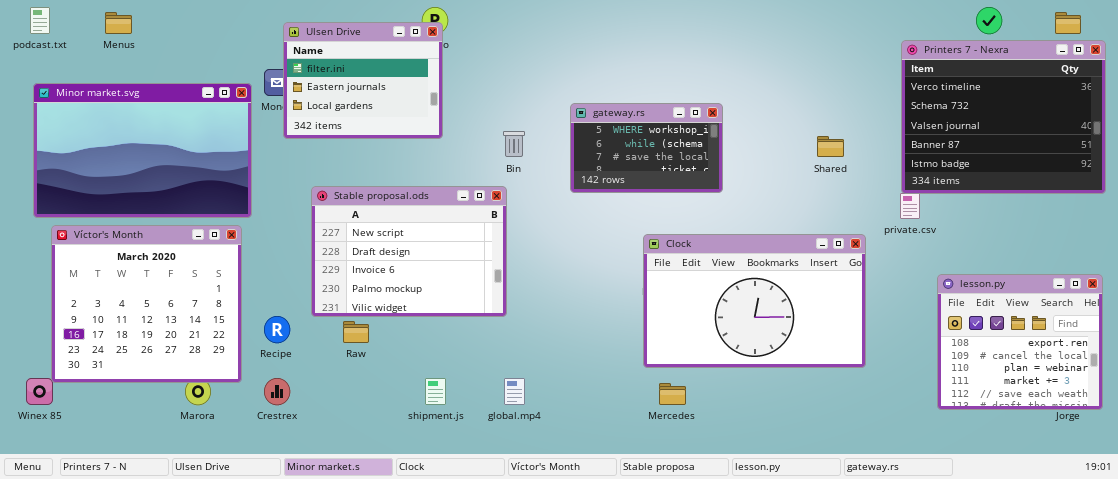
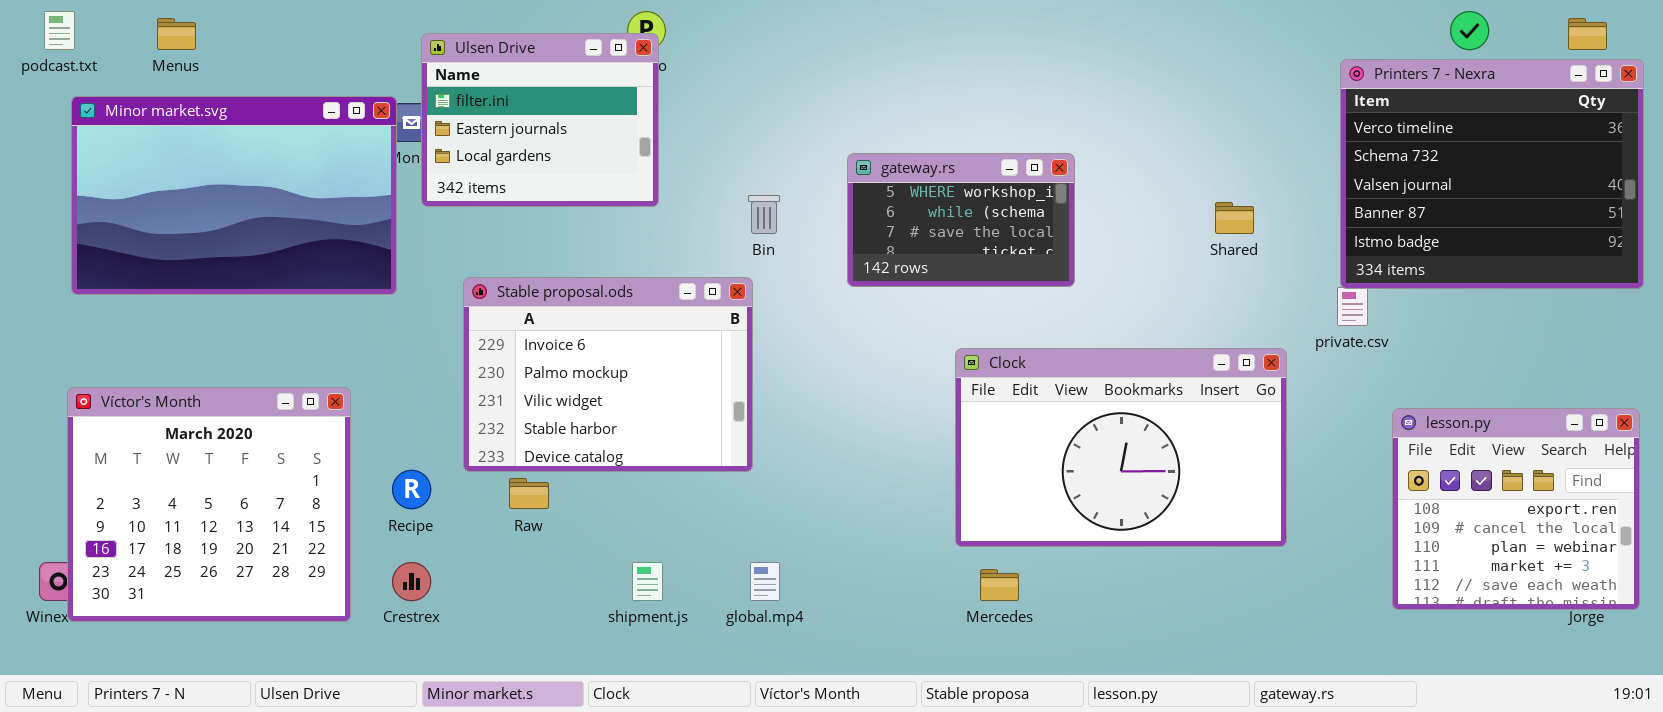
Minor market.svg: [33,83,252,218] -> [71,96,397,295], moved
Stable proposal.ods: [311,186,507,317] -> [463,277,753,472], scrolled down 2 rows
Víctor's Month: [51,225,242,383] -> [67,387,351,622], moved

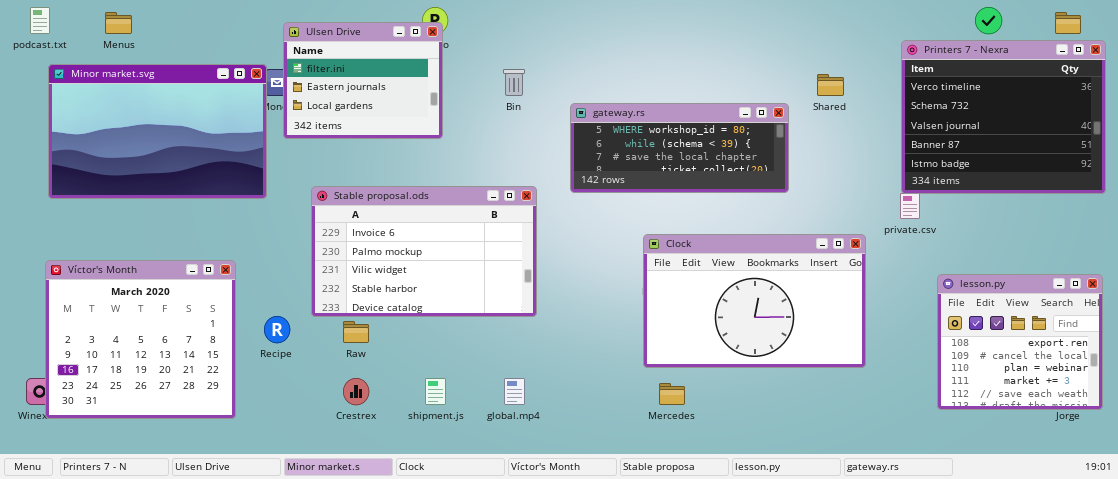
gateway.rs: [847,153,1075,287] -> [570,103,789,193], resized
Bin: [748,195,780,234] -> [503,69,525,96], moved
Shared: [1215,202,1254,234] -> [817,74,844,96], moved
Stable proposal.ods: [463,277,753,472] -> [311,186,537,317], resized
Crestrex: [392,562,431,601] -> [343,378,369,405], moved

